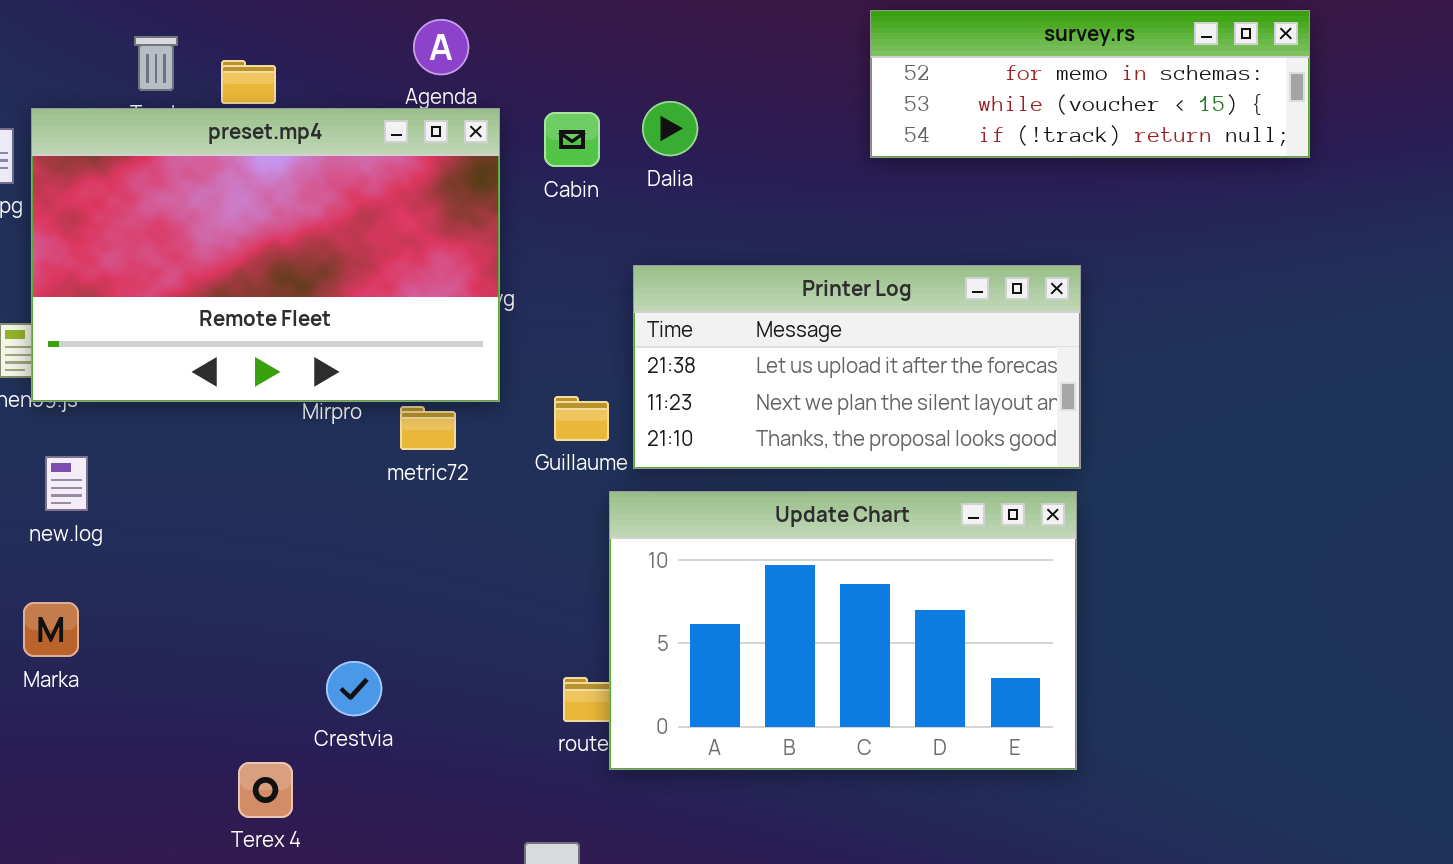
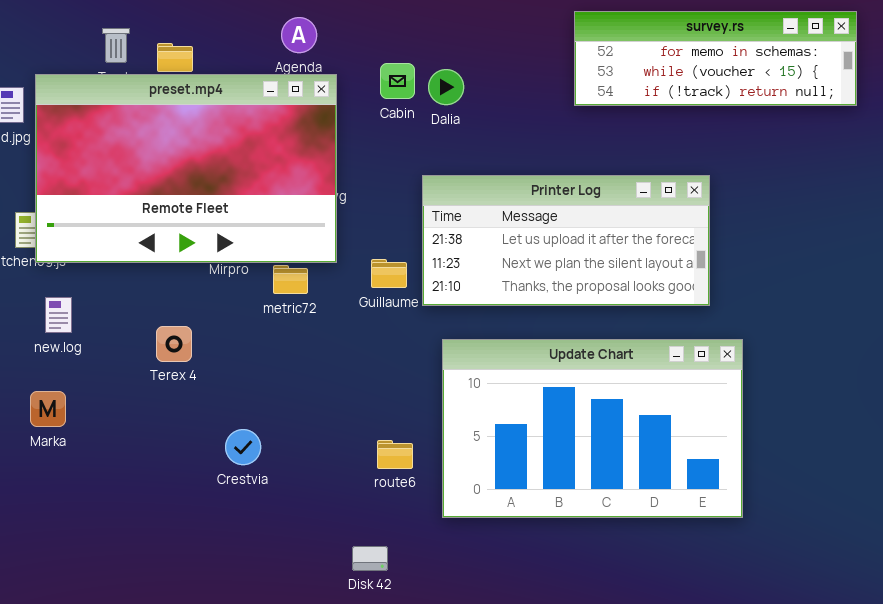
Cabin: [544,112,600,167] -> [380,63,415,99], moved
Update Chart: [609,491,1077,770] -> [442,339,743,518], moved
Terex 4: [238,762,293,818] -> [156,326,192,362], moved

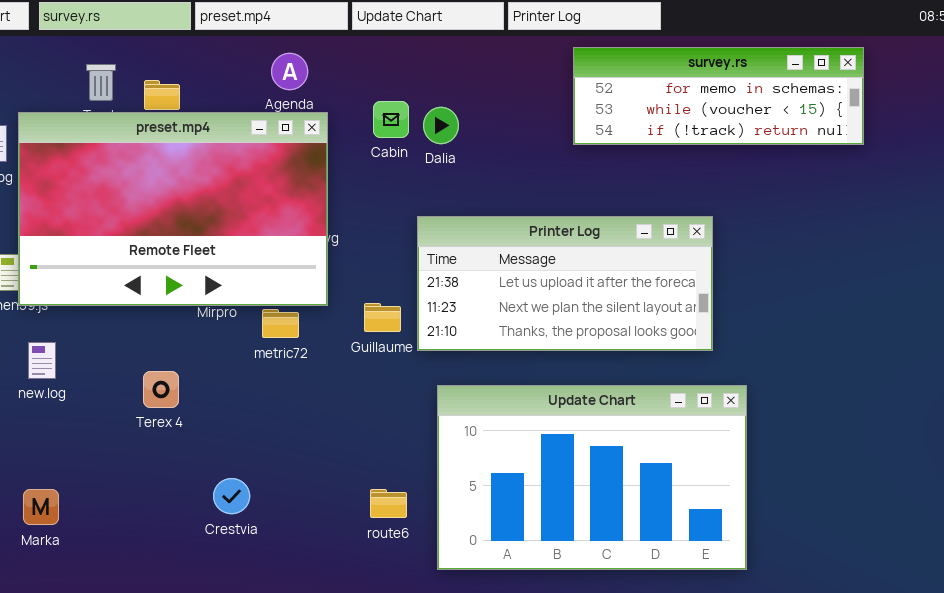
Marka: [30,391,66,427] -> [23,489,59,525], moved

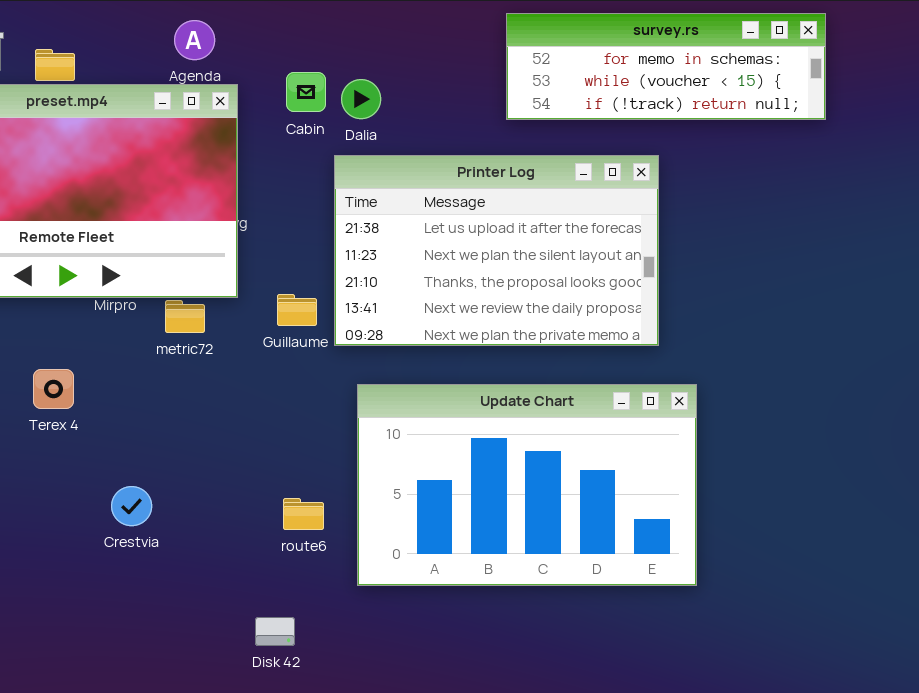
Printer Log: [417,216,713,351] -> [334,155,659,346], resized

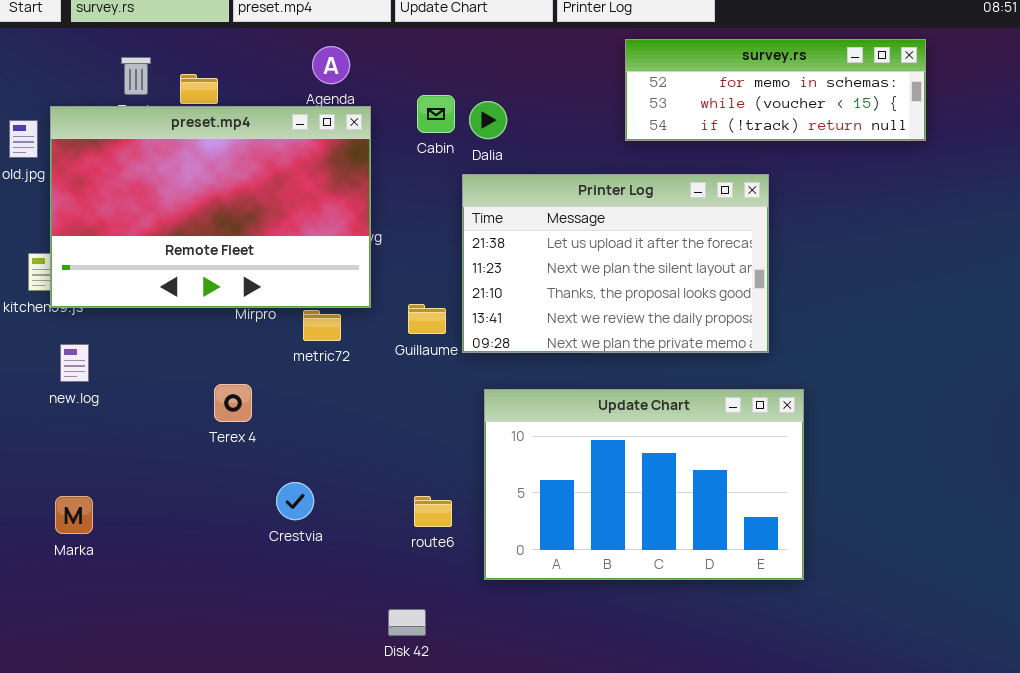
Terex 4: [33,369,74,409] -> [214,384,252,422], moved
Crestvia: [111,486,152,526] -> [276,482,314,520], moved

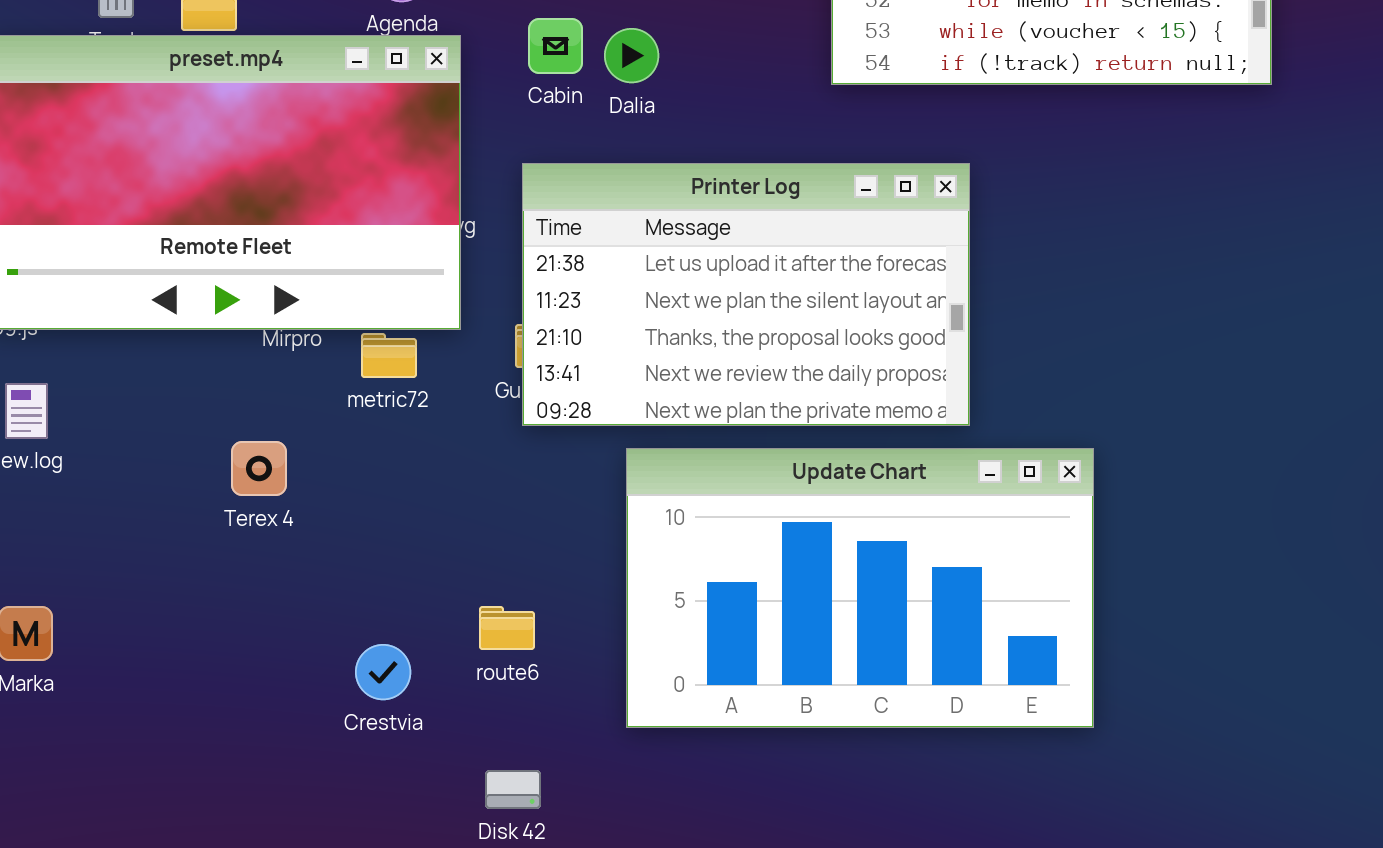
Printer Log: [462,174,769,353] -> [522,163,970,426], moved
Crestvia: [276,482,314,520] -> [355,644,411,700], moved
route6: [414,496,452,527] -> [479,606,535,650], moved

